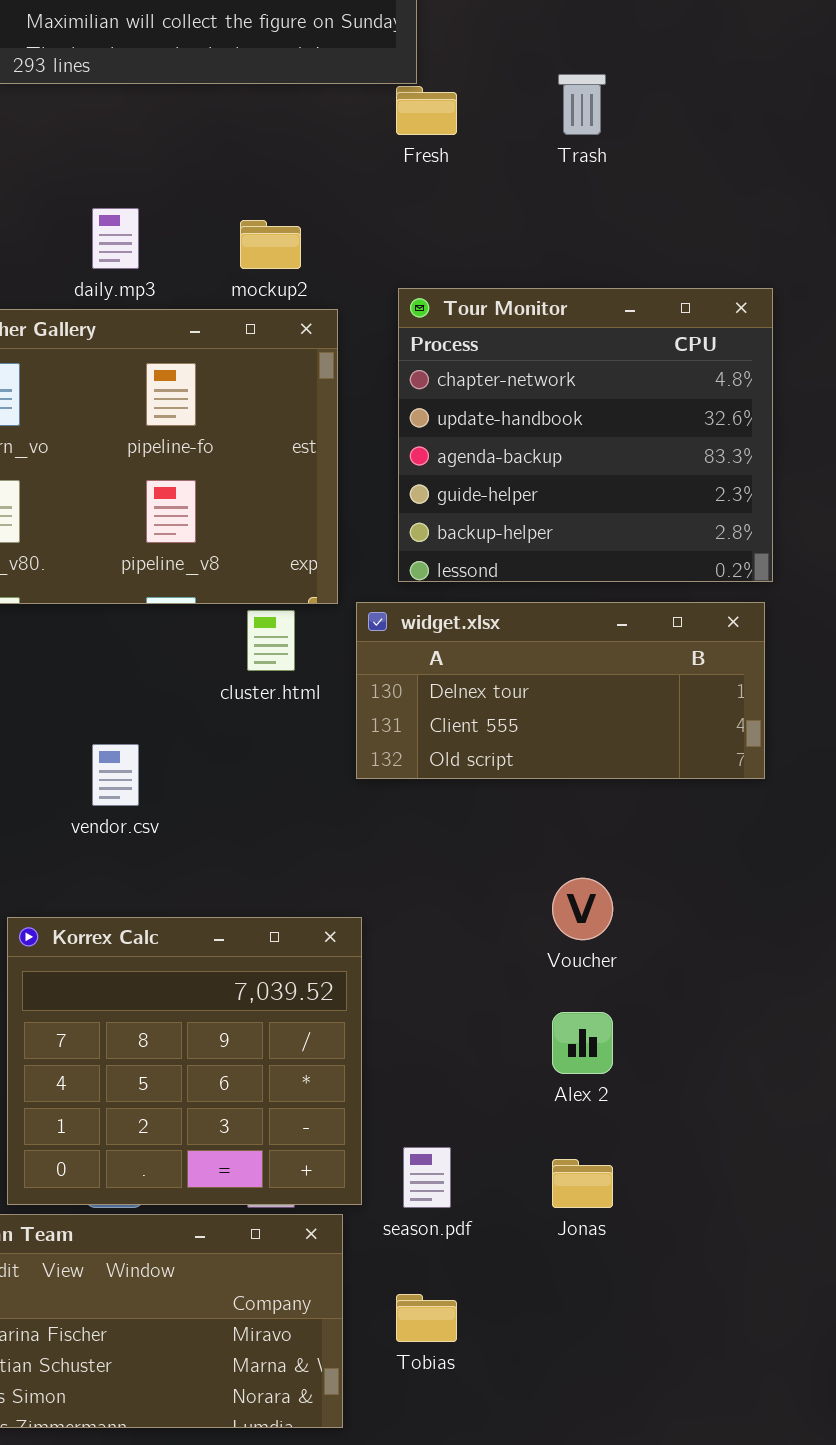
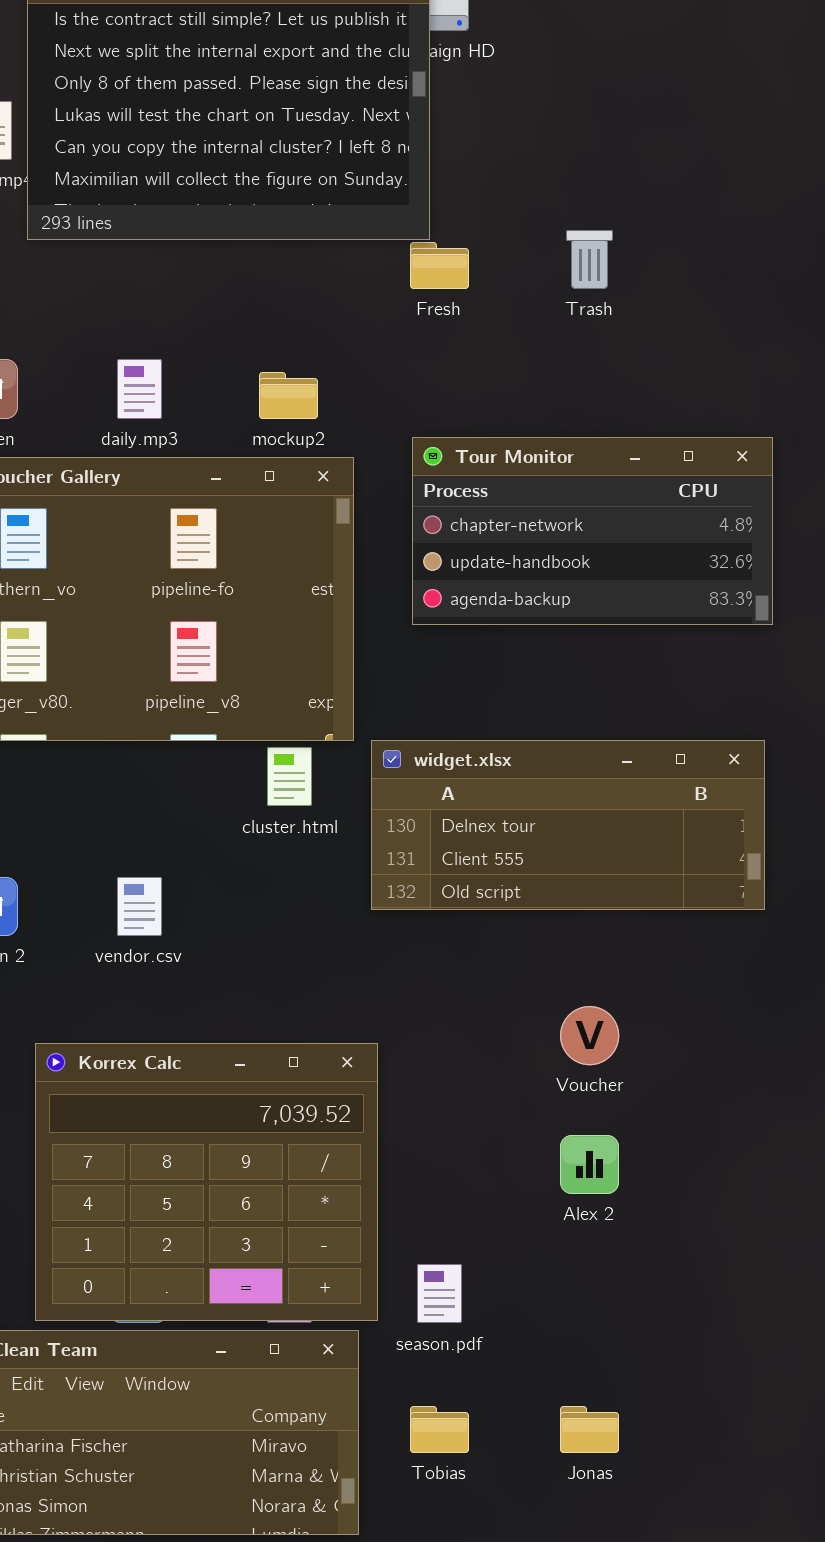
Tour Monitor: [398,288,773,582] -> [412,437,773,625], resized
Jonas: [552,1159,613,1208] -> [560,1406,619,1453], moved

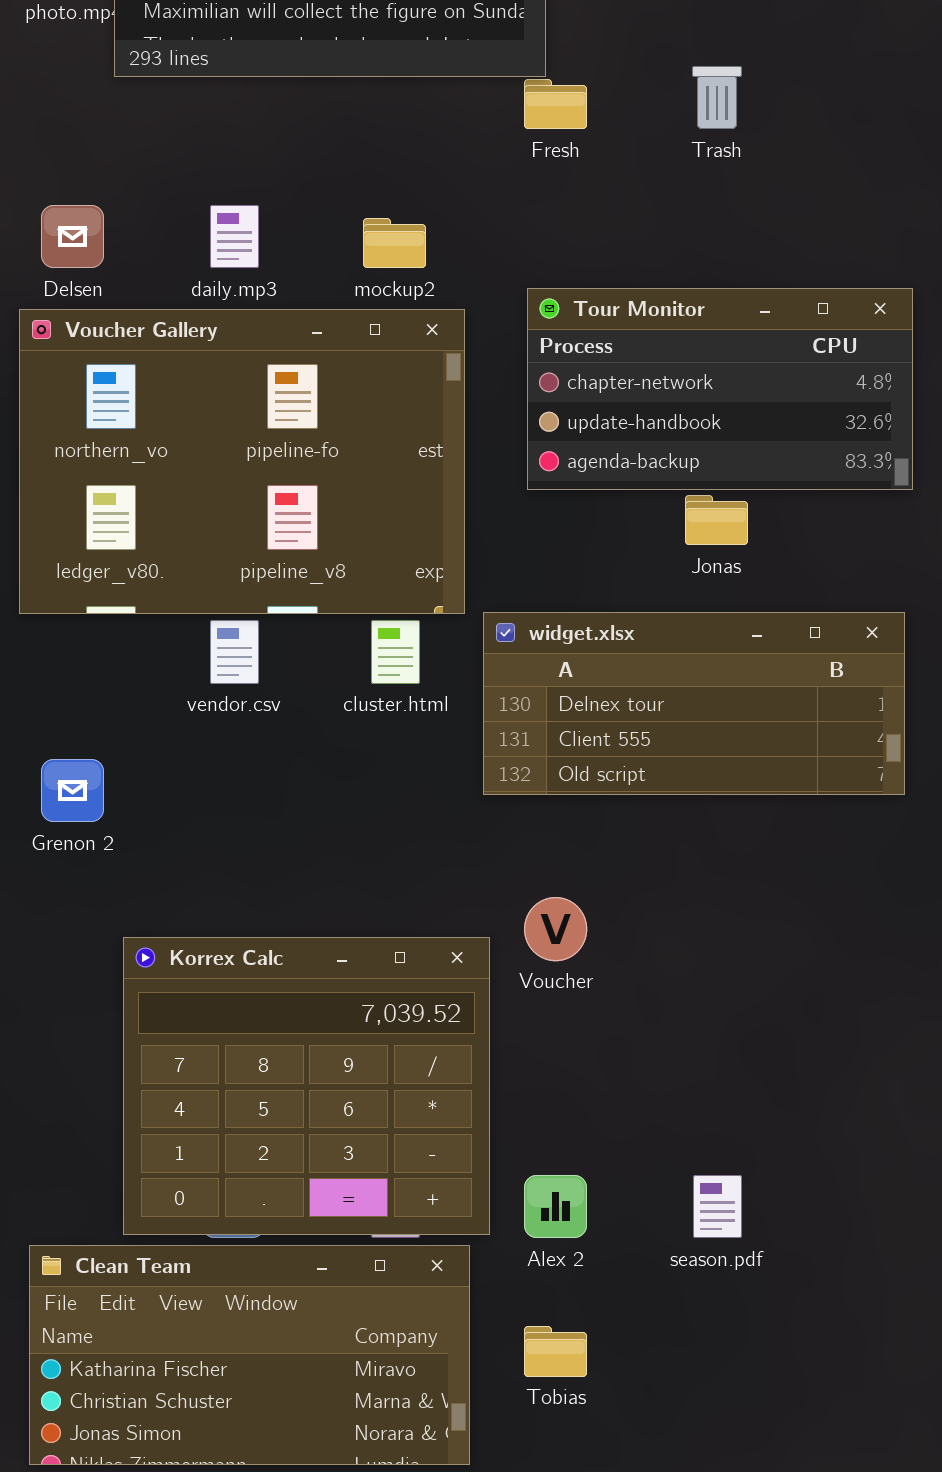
vendor.csv: [117,877,162,936] -> [210,620,259,684], moved
Voucher: [560,1006,619,1065] -> [524,897,587,961], moved
Alex 2: [560,1135,619,1194] -> [524,1175,587,1238], moved
season.pdf: [417,1264,462,1323] -> [693,1175,742,1238], moved
Jonas: [560,1406,619,1453] -> [685,495,748,545], moved

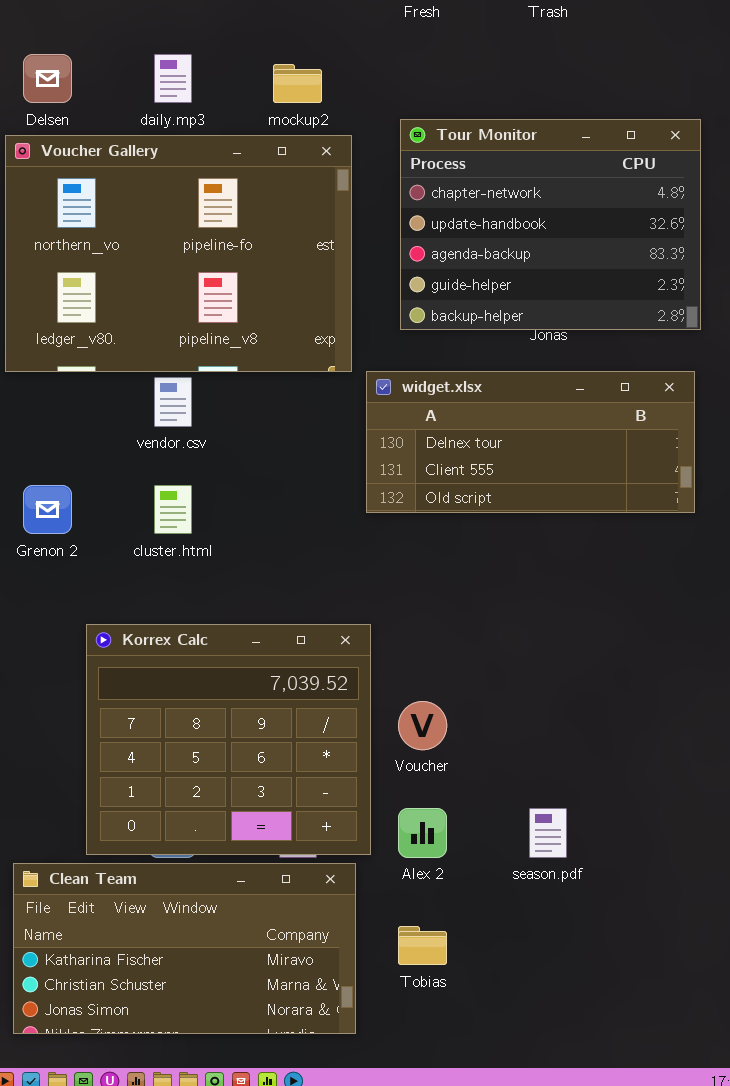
Tour Monitor: [527,288,913,490] -> [400,119,701,330], resized
cluster.html: [371,620,420,684] -> [154,485,192,534], moved
Voucher: [524,897,587,961] -> [398,701,447,750], moved

